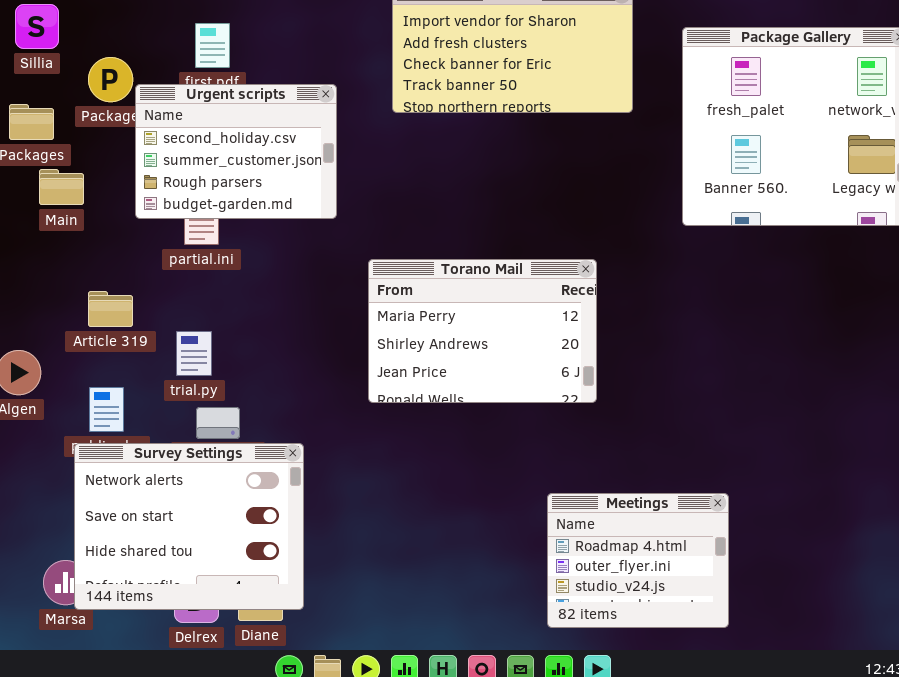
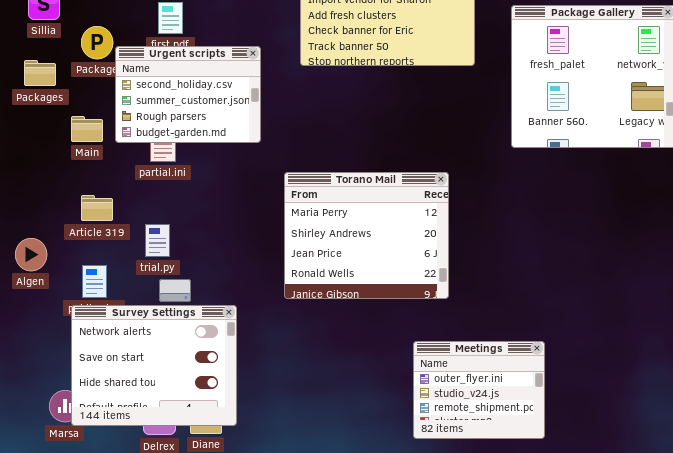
Main: [39,169,84,205] -> [71,116,103,142], moved
Torano Mail: [368,259,597,403] -> [284,172,449,299], resized
Meetings: [547,493,729,628] -> [413,341,545,439], scrolled down 1 row

